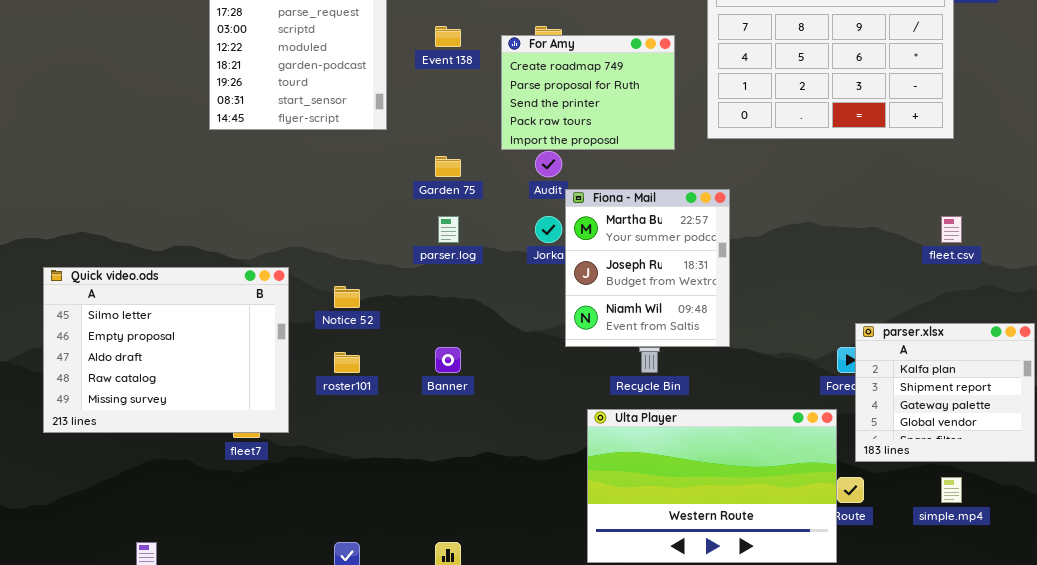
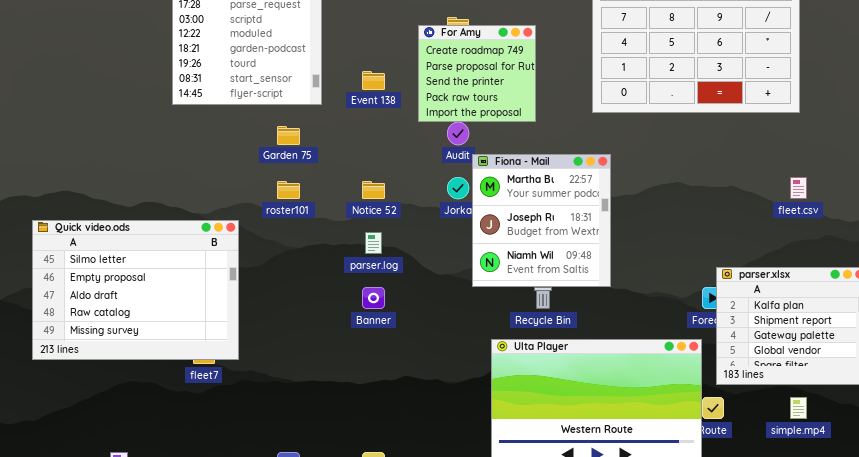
Event 138: [435,26,461,47] -> [362,71,385,90], moved
For Amy: [501,35,675,150] -> [418,25,536,122], resized
Garden 75: [435,156,461,177] -> [277,126,300,145], moved
parser.log: [438,216,459,243] -> [365,232,382,254], moved
Notice 52: [334,286,360,308] -> [362,181,385,199], moved
roster101: [334,352,360,373] -> [277,181,300,199], moved

